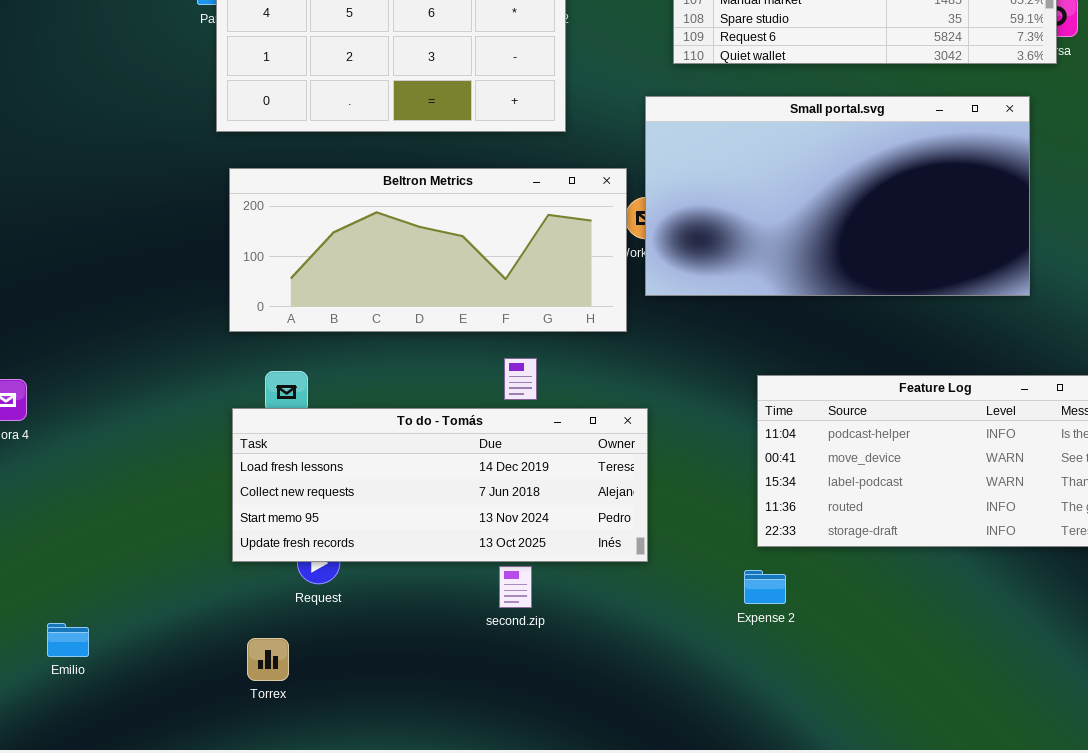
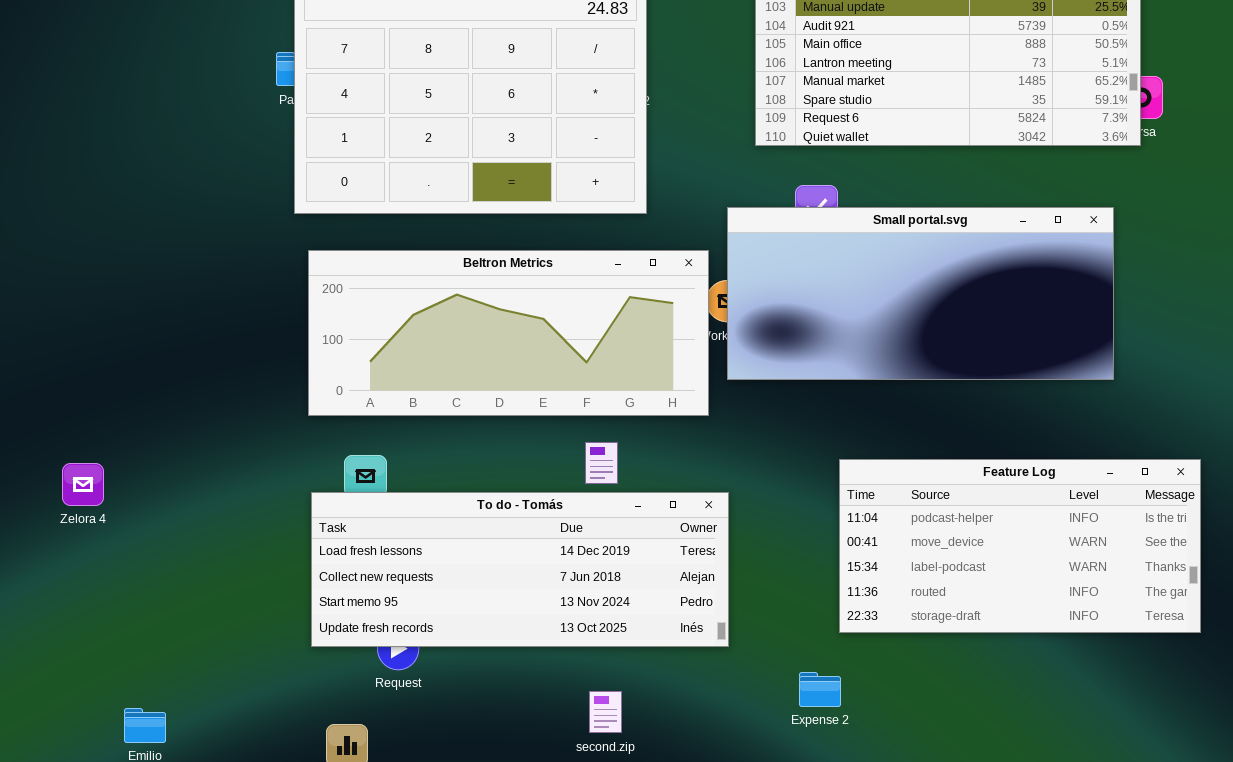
Small portal.svg: [645,96,1030,296] -> [727,207,1114,380], resized
second.zip: [499,566,532,608] -> [589,691,622,733], moved
Expense 2: [744,570,786,604] -> [799,672,841,707], moved

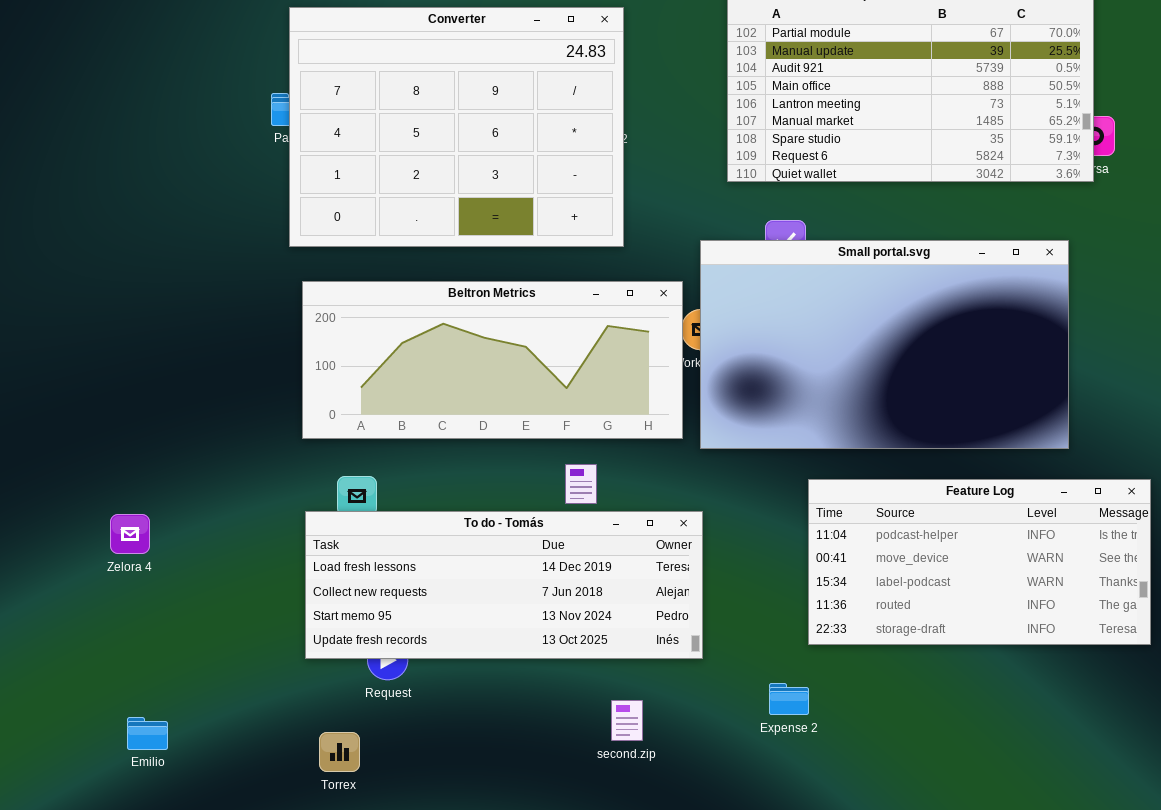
Small portal.svg: [727,207,1114,380] -> [700,240,1069,449], resized
Zelora 4: [62,463,104,506] -> [110,514,150,554], moved
second.zip: [589,691,622,733] -> [611,700,643,741], moved

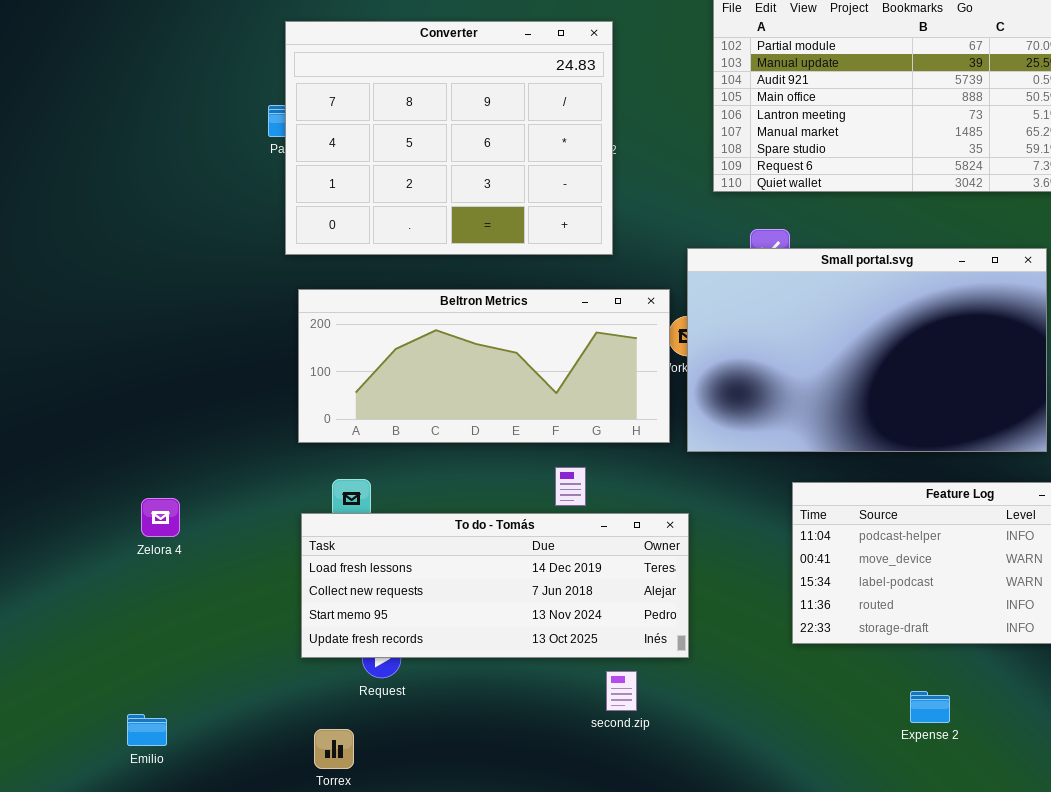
Zelora 4: [110,514,150,554] -> [141,498,180,537], moved
Expense 2: [769,683,809,715] -> [910,691,950,723], moved
second.zip: [611,700,643,741] -> [606,671,637,711], moved

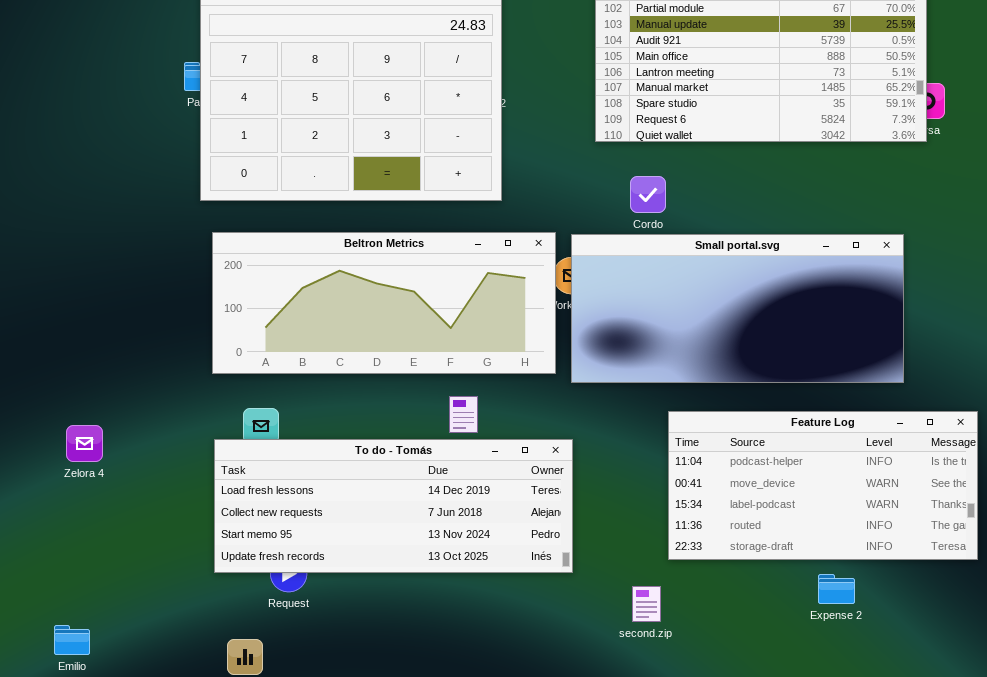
Small portal.svg: [687,248,1047,452] -> [571,234,904,383], resized
second.zip: [606,671,637,711] -> [632,586,661,622], moved
Expense 2: [910,691,950,723] -> [818,574,855,604], moved

